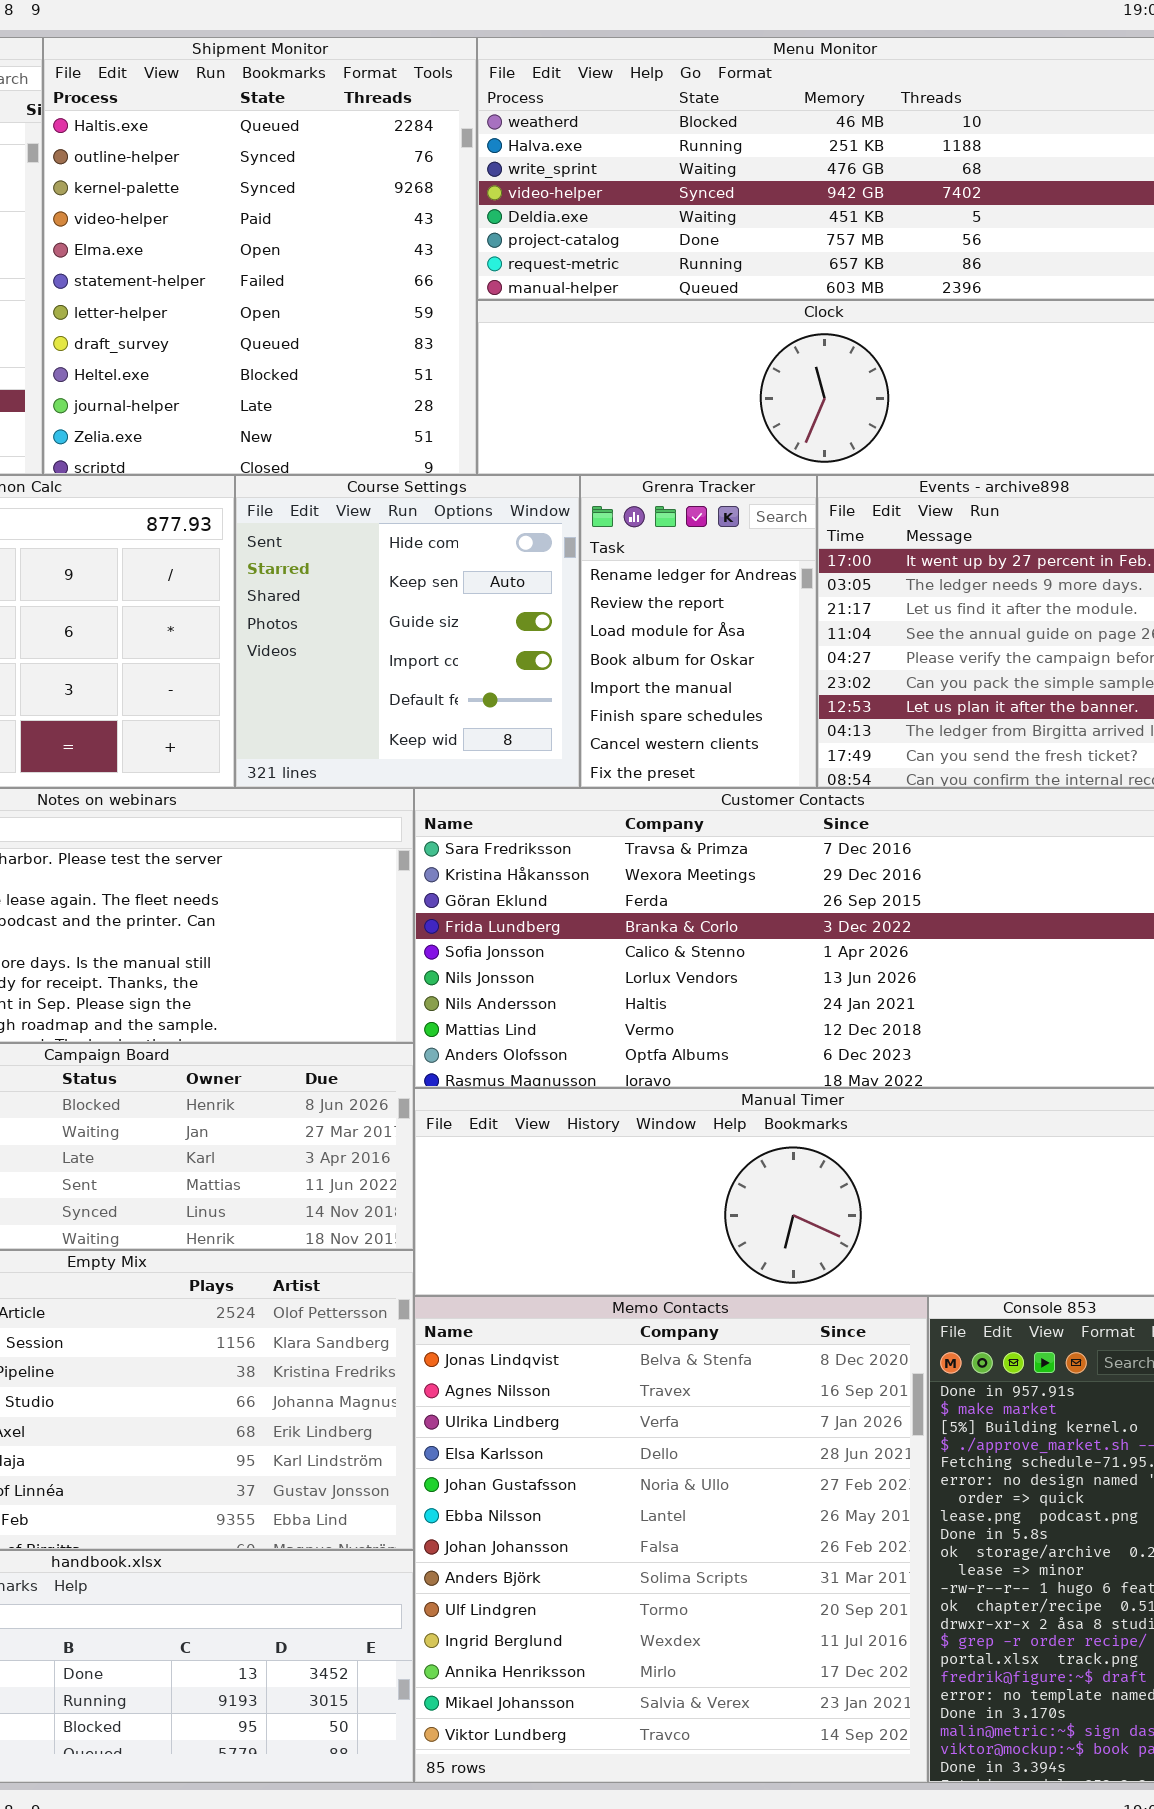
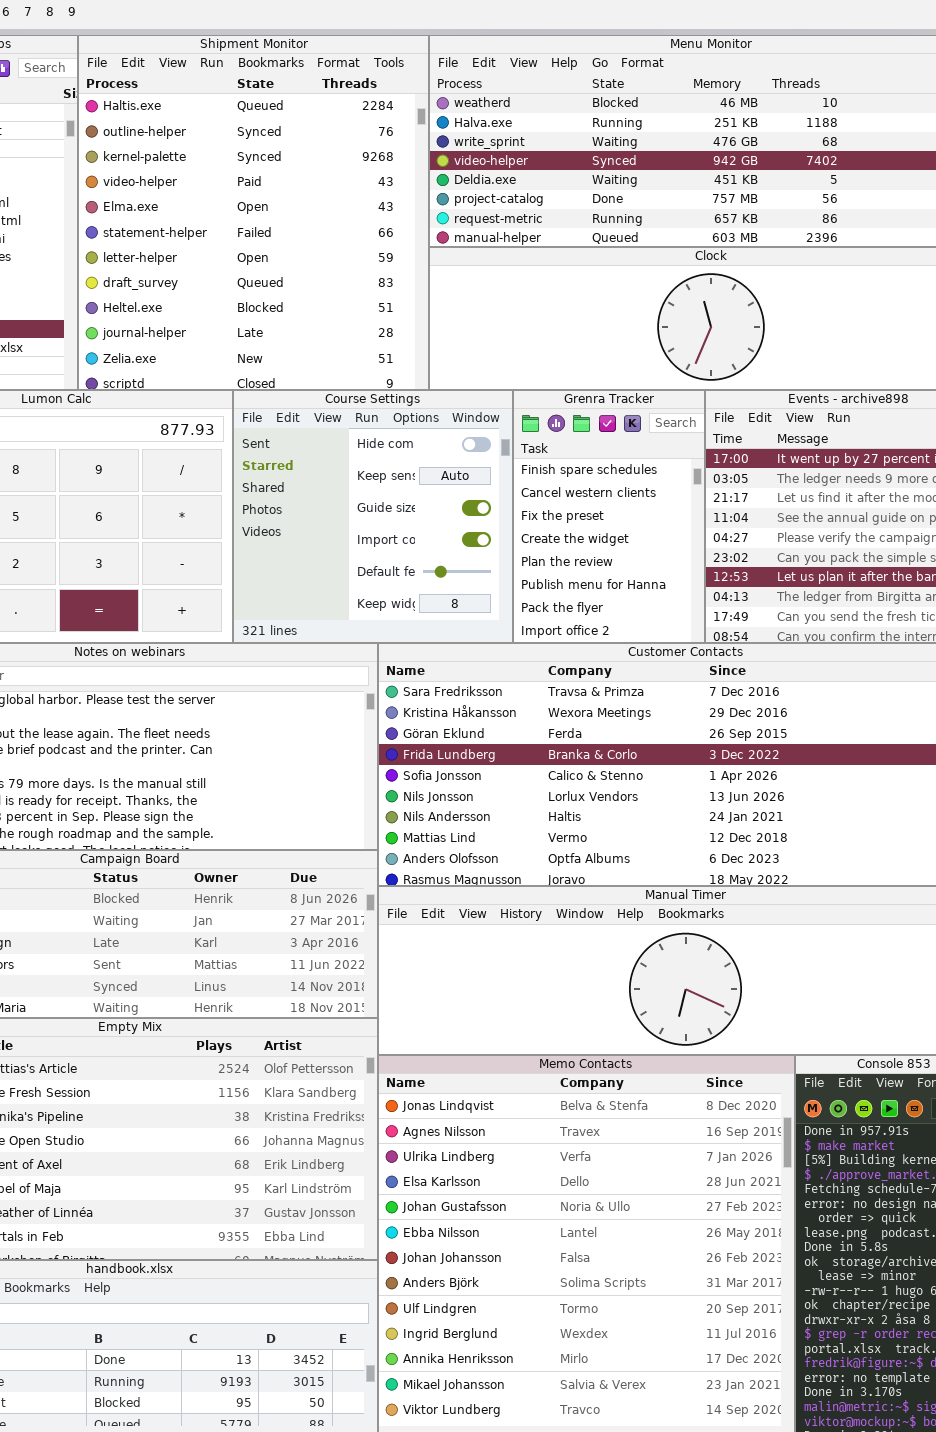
Grenra Tracker: [580,475,817,788] -> [513,390,705,643], scrolled down 5 rows

